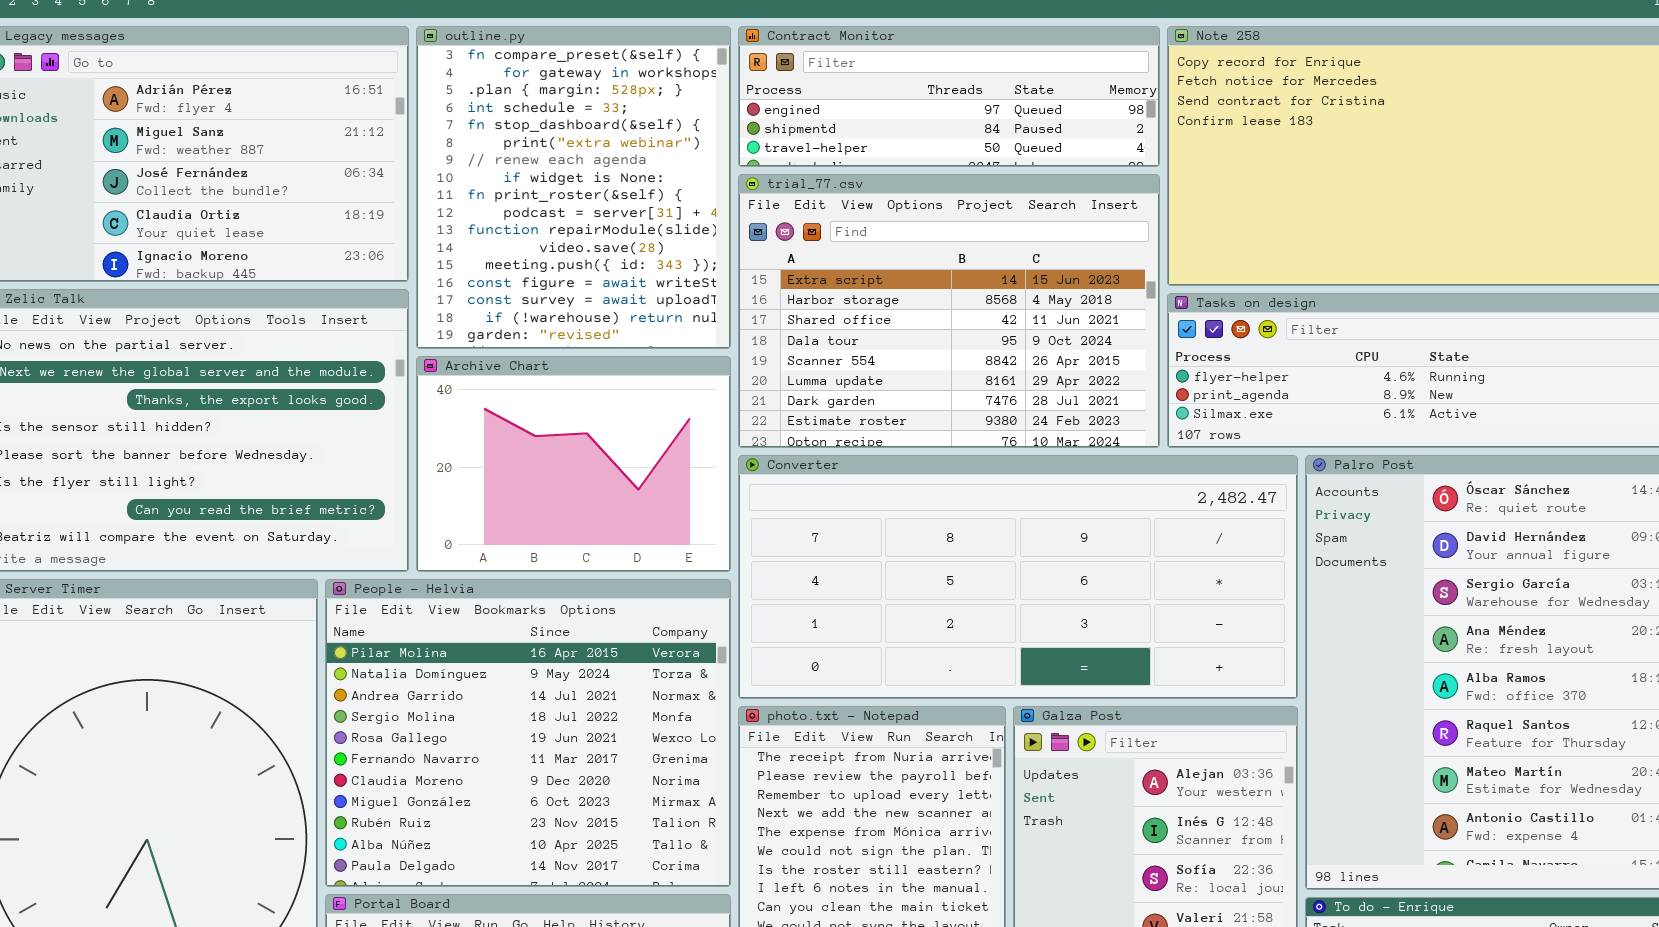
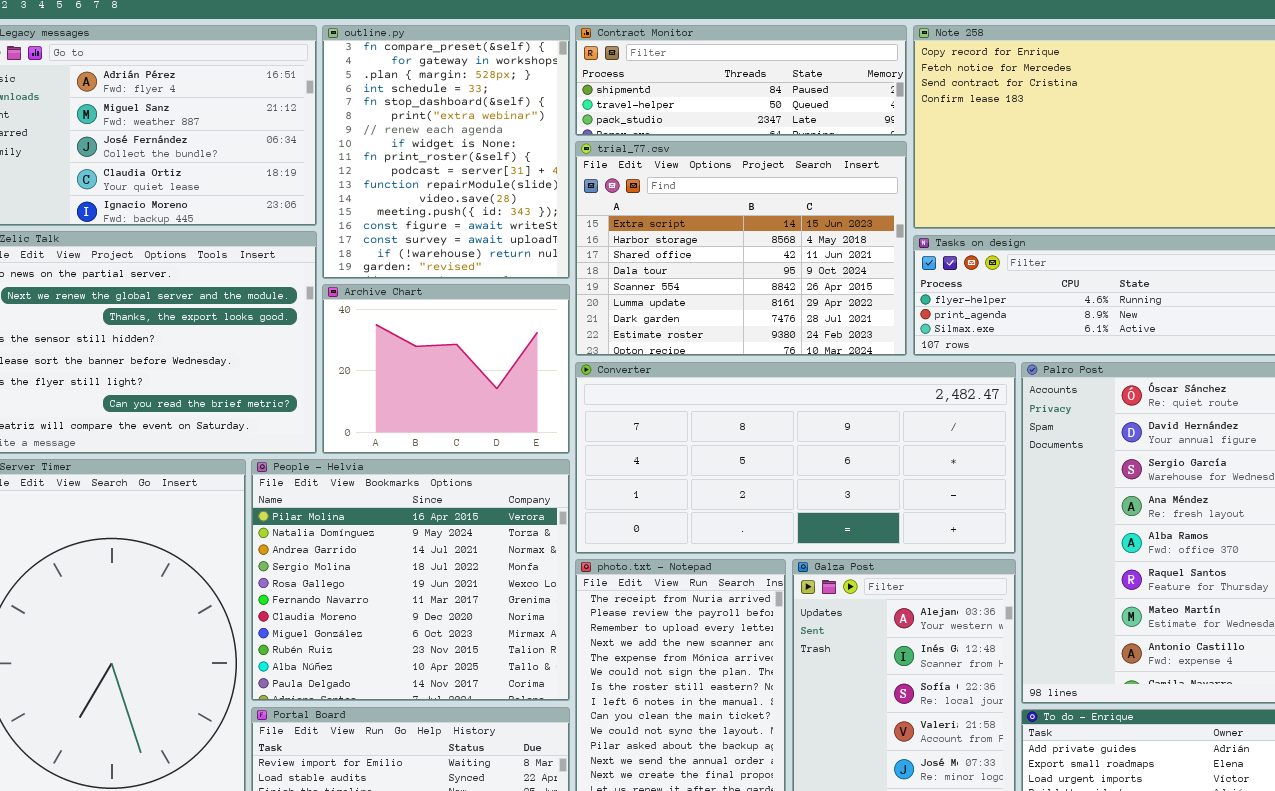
Contract Monitor: [738,26,1160,167] -> [575,25,907,136], scrolled down 1 row

